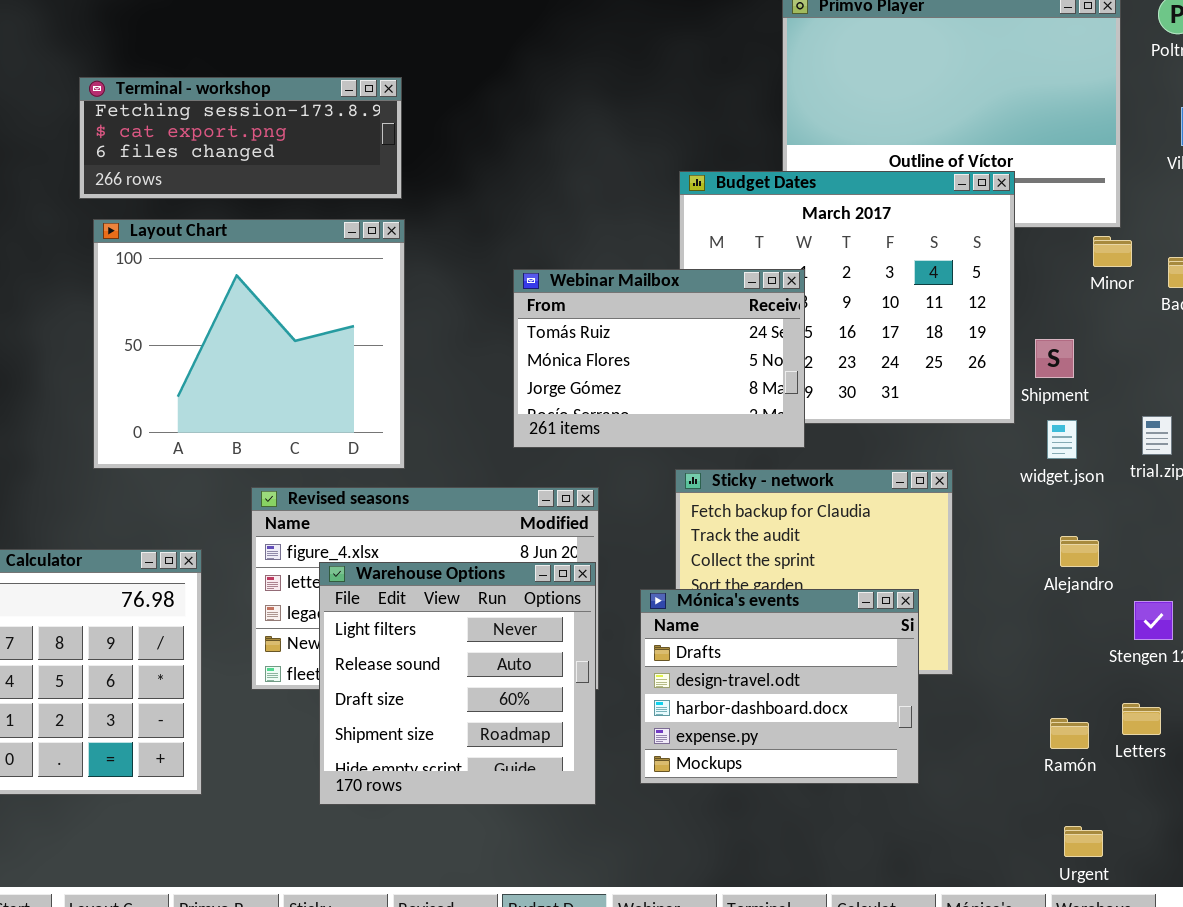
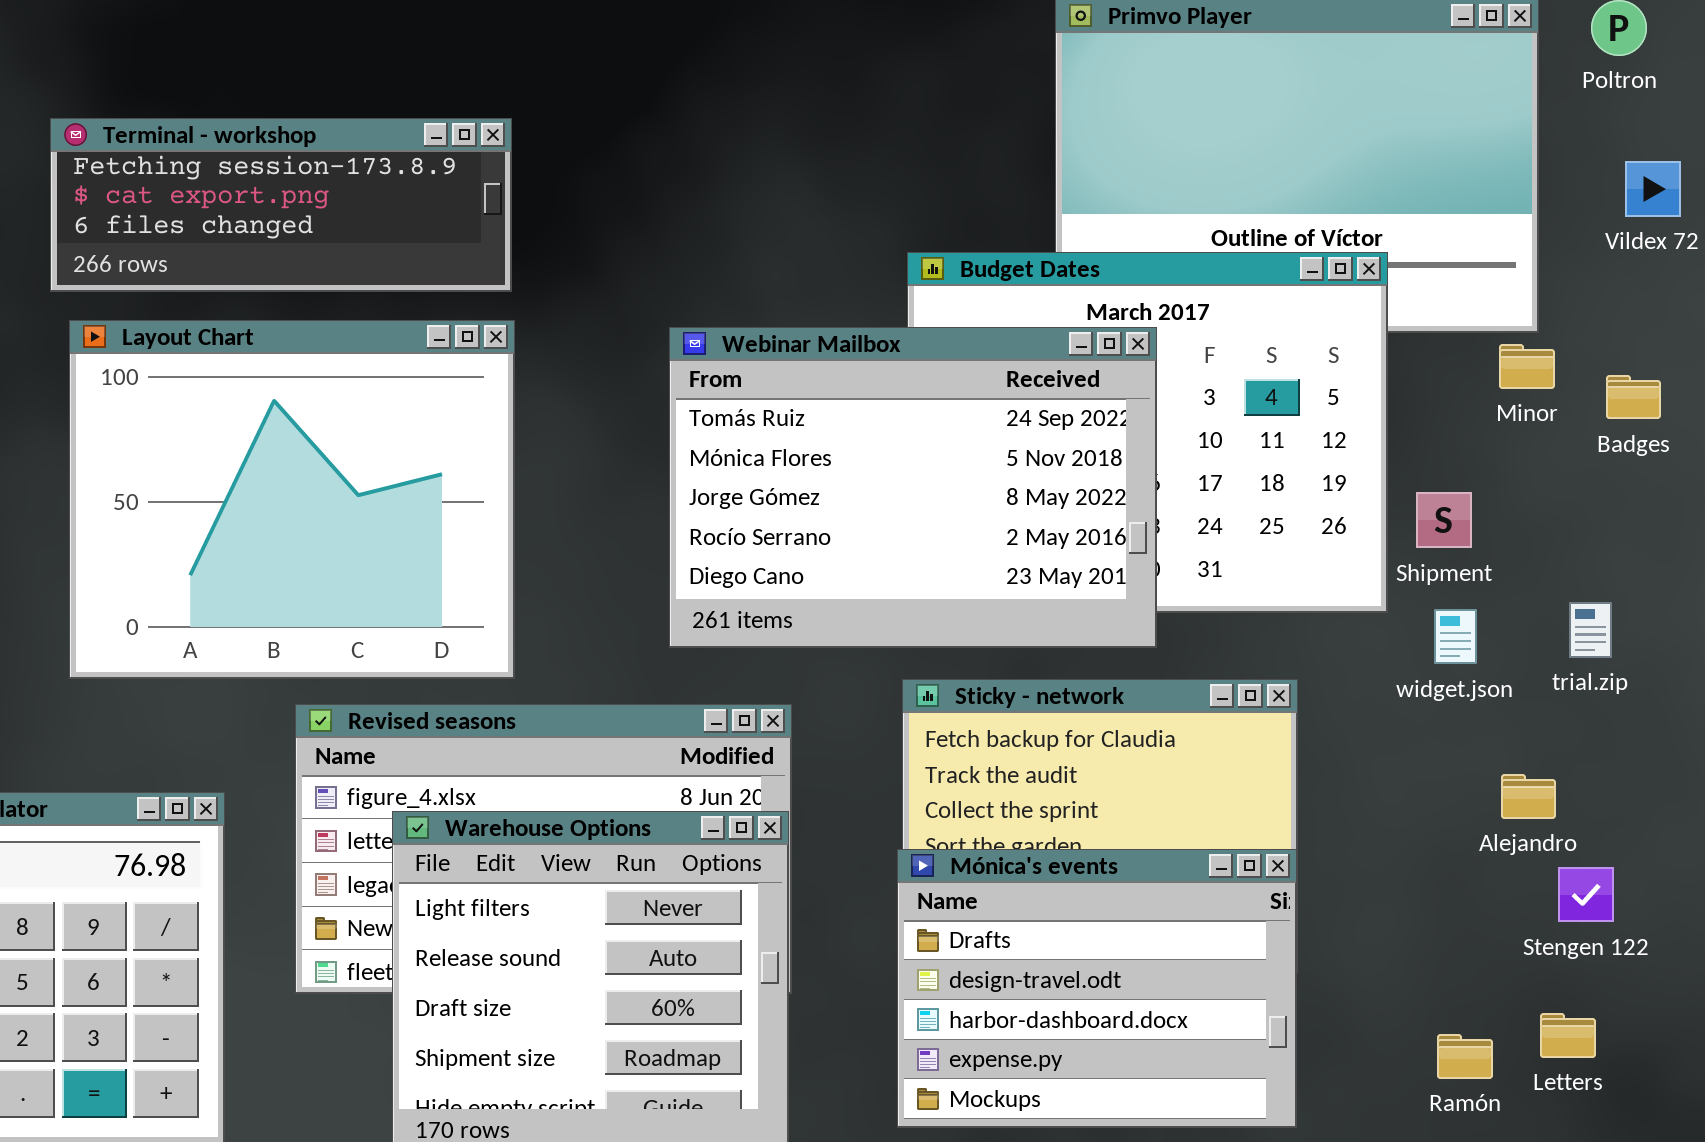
Webinar Mailbox: [513,269,805,448] -> [669,327,1157,648], resized
Alejandro: [1060,536,1099,567] -> [1501,774,1556,819], moved
Mónica's events: [640,589,919,784] -> [897,849,1297,1128], moved

